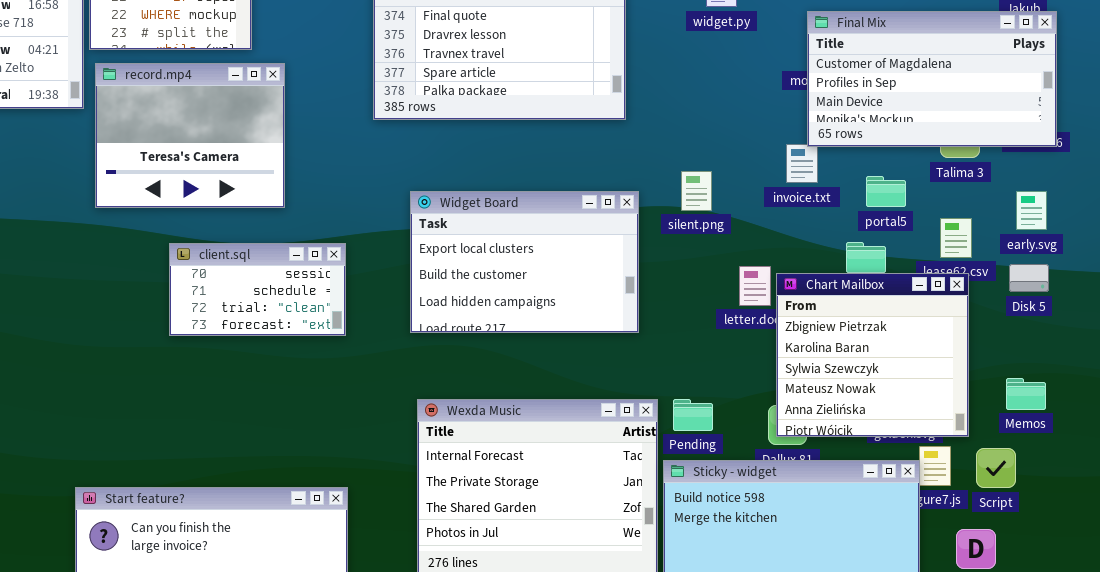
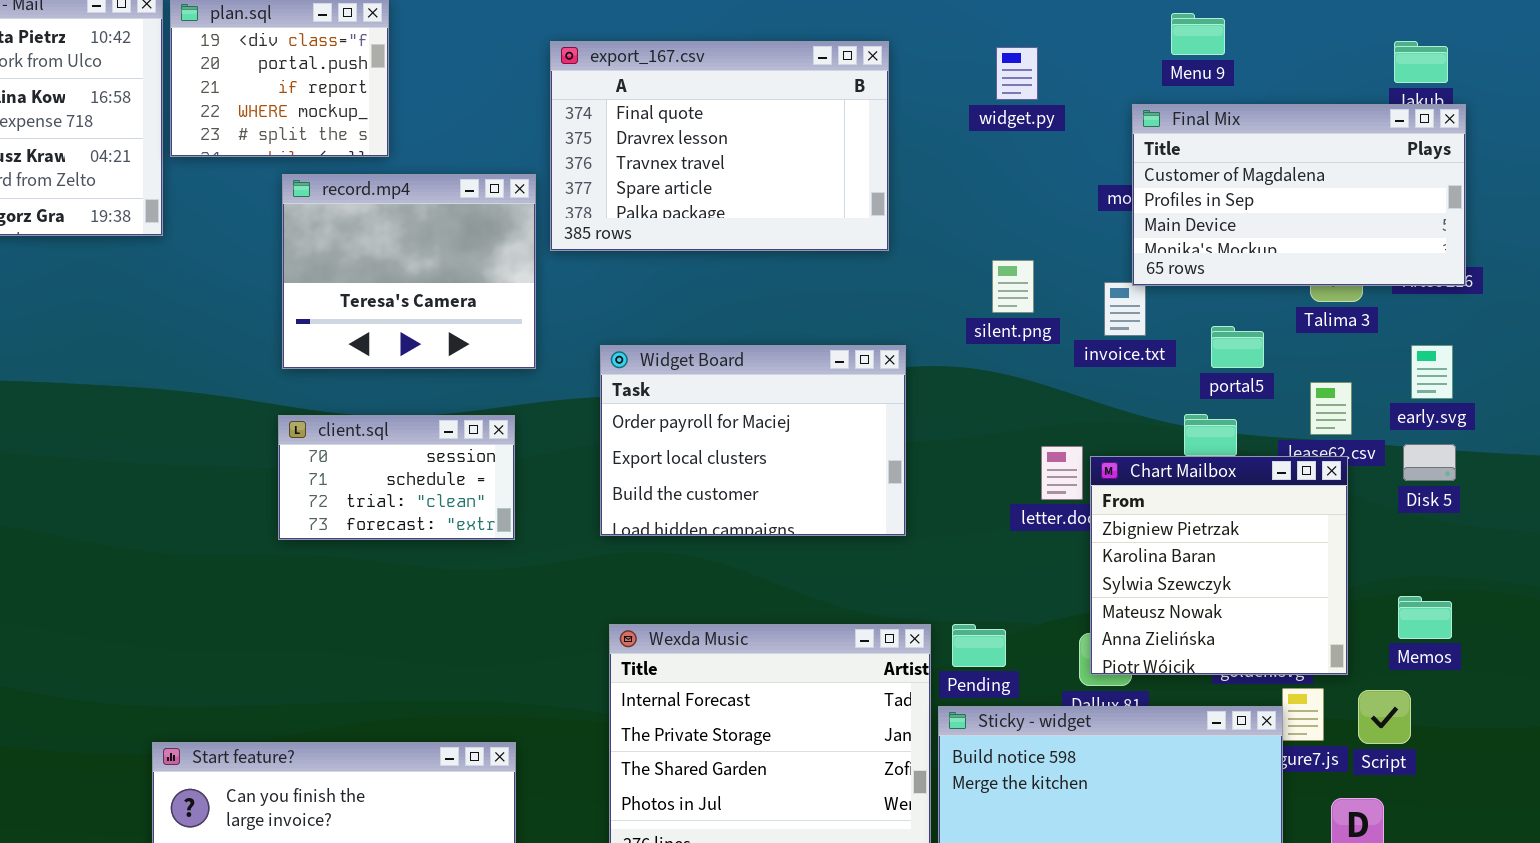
record.mp4: [95,63,285,208] -> [282,174,536,369], moved
silent.png: [681,171,712,211] -> [992,260,1034,313], moved
Widget Board: [410,191,639,333] -> [600,345,906,536], scrolled up 1 row

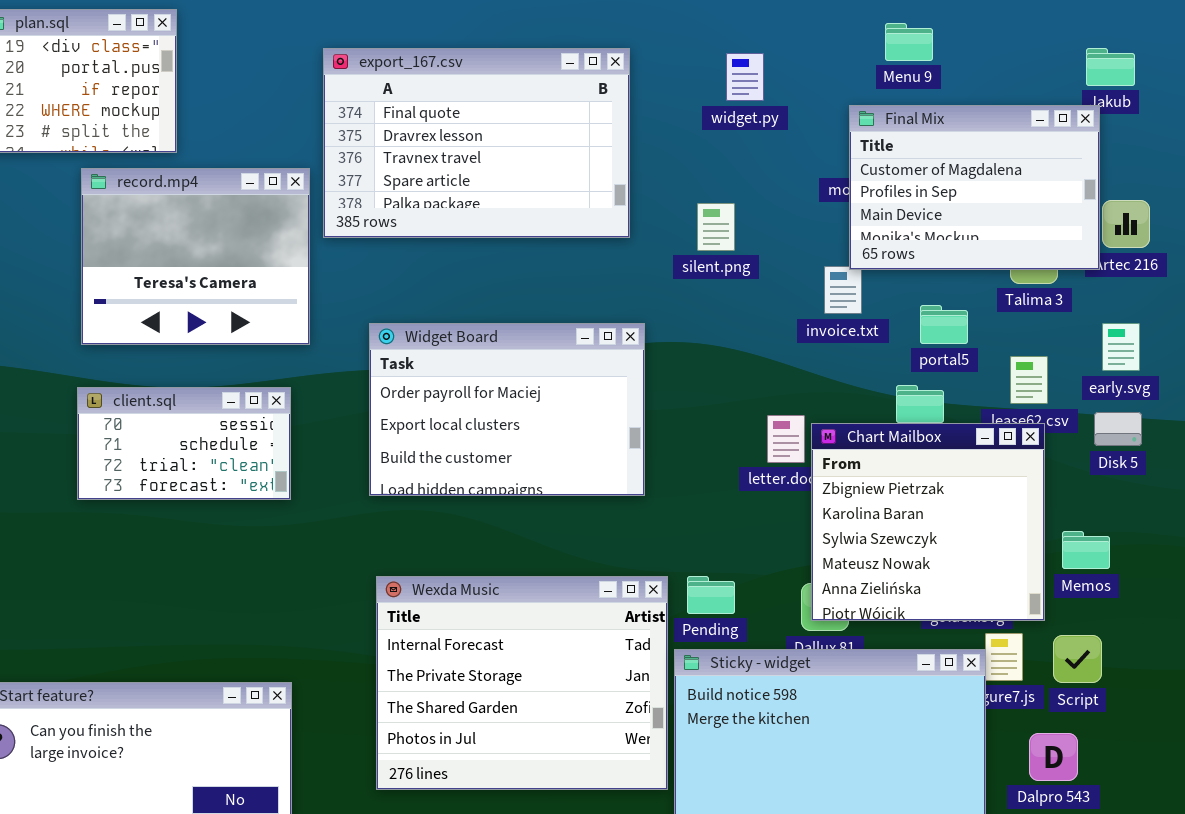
Final Mix: [1132,104,1466,286] -> [849,105,1100,270], resized
silent.png: [992,260,1034,313] -> [697,203,735,251], moved
Memos: [1398,596,1452,639] -> [1062,531,1110,569], moved

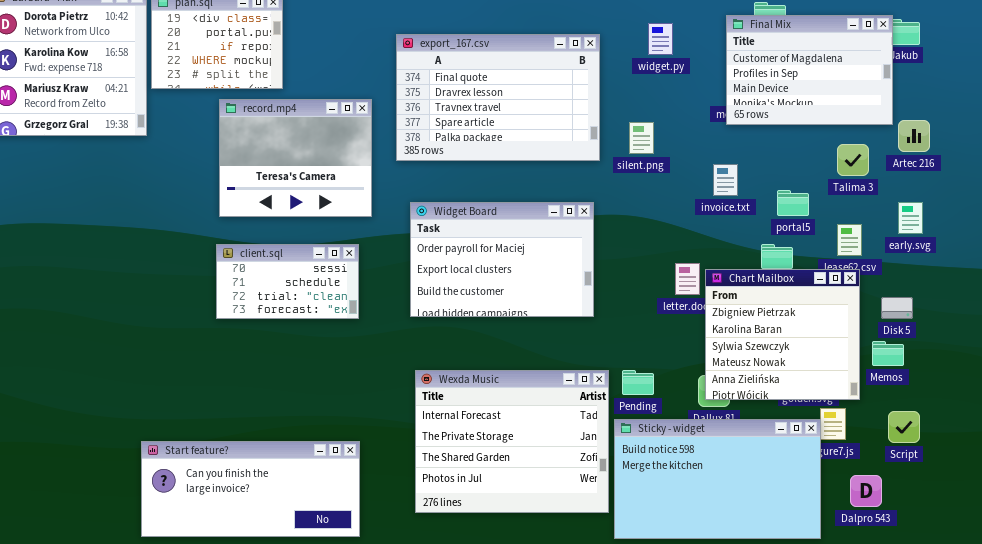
export_167.csv: [323,48,630,238] -> [396,34,600,161], moved
Final Mix: [849,105,1100,270] -> [726,15,893,125], moved
Disk 5: [1094,412,1142,446] -> [881,297,913,319], moved
Script: [1053,635,1102,683] -> [888,411,920,443], moved

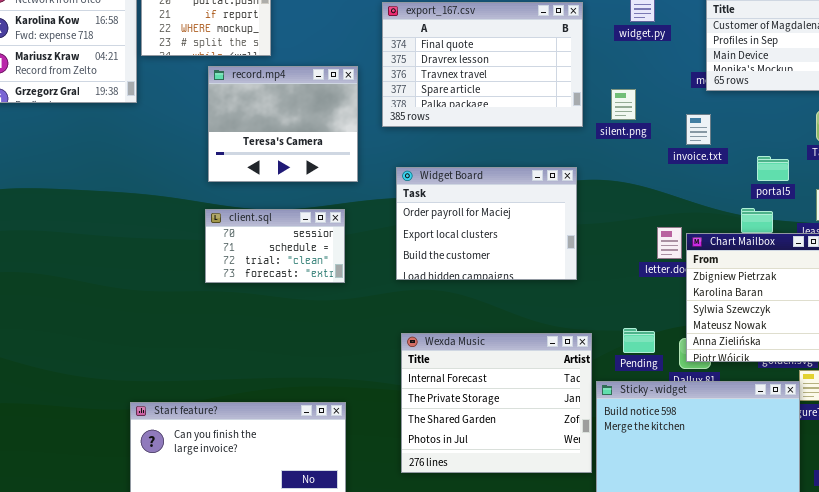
invoice.txt: [713,164,738,196] -> [686,114,711,145], moved
Pending: [622,370,654,395] -> [623,328,655,353], moved

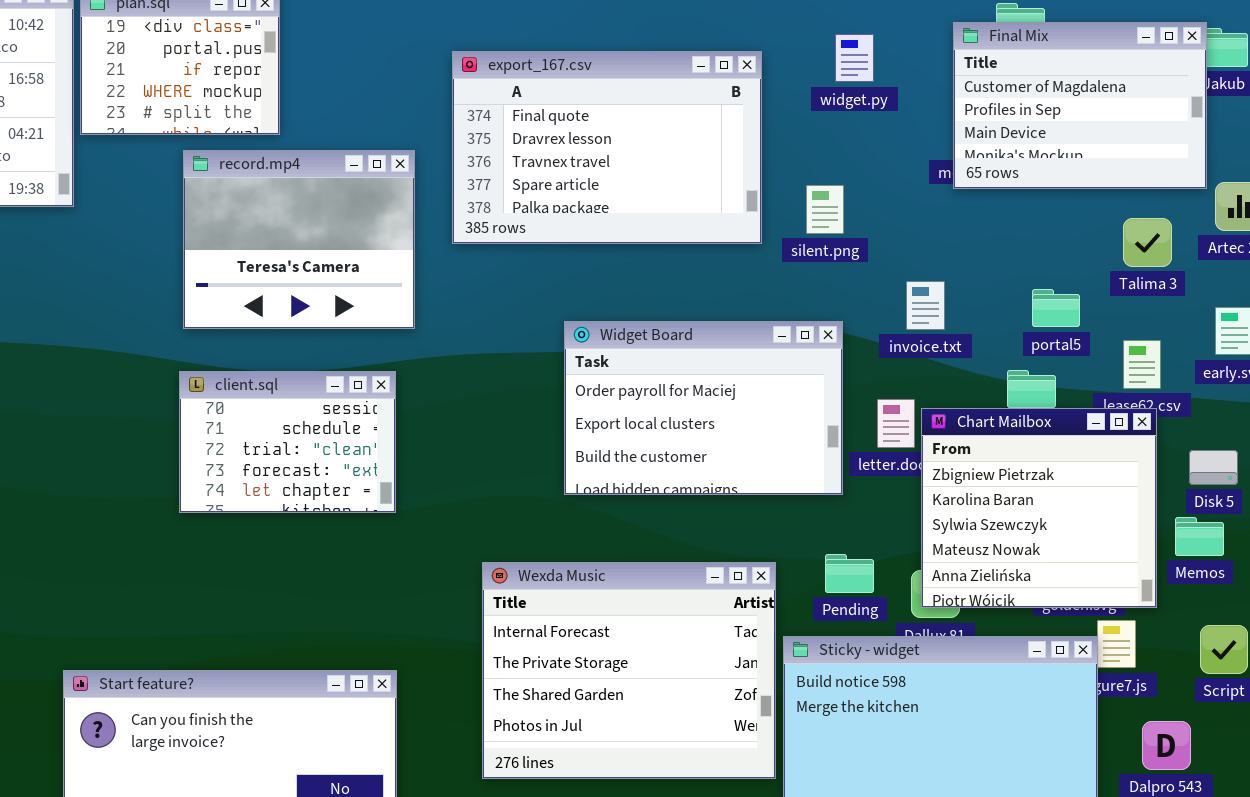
invoice.txt: [686,114,711,145] -> [906,281,945,330], moved
Widget Board: [396,167,577,280] -> [564,321,843,495], moved
client.sql: [205,209,345,283] -> [179,371,396,513], resized

